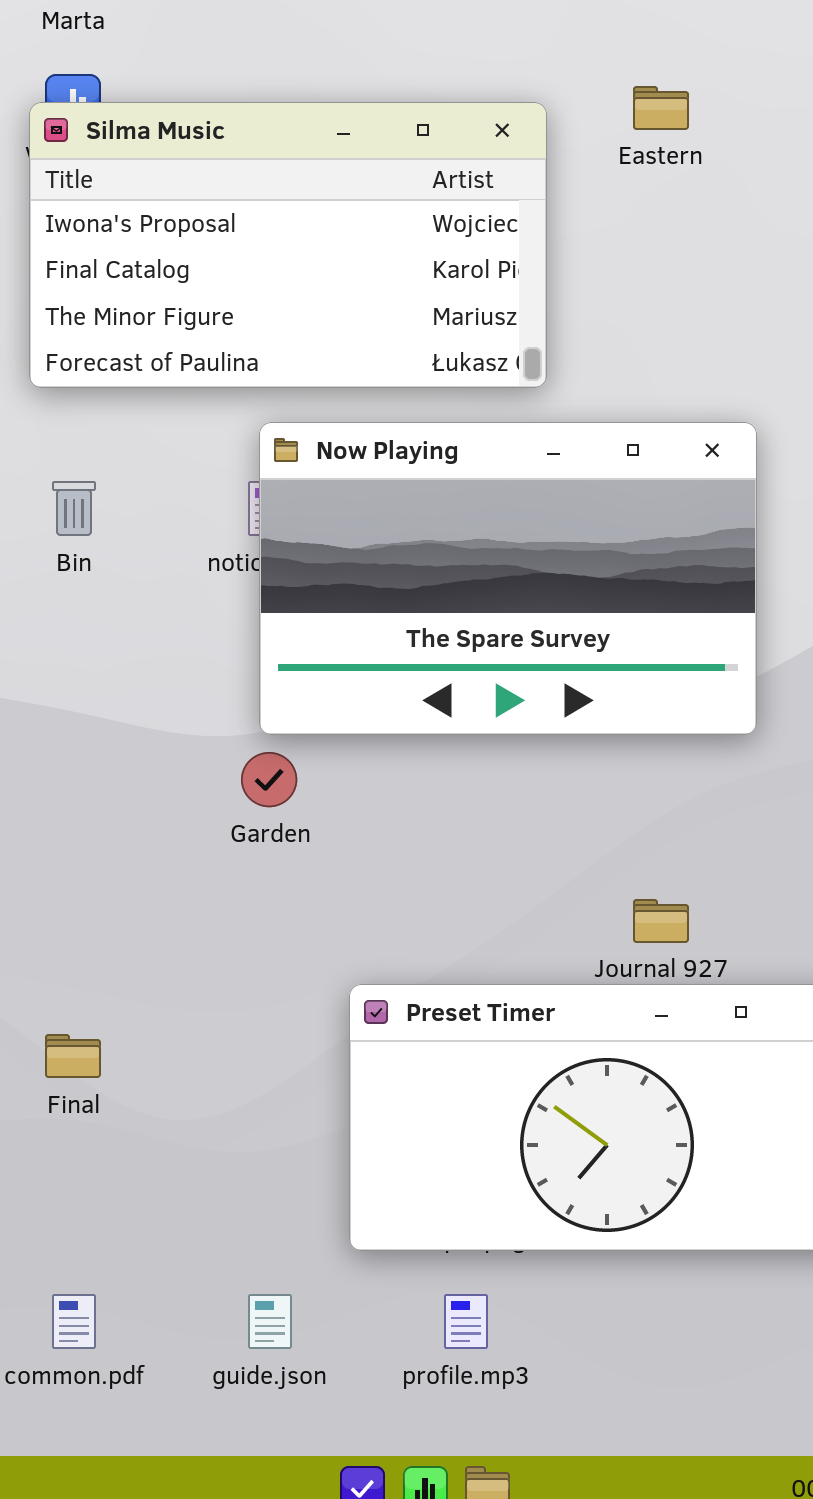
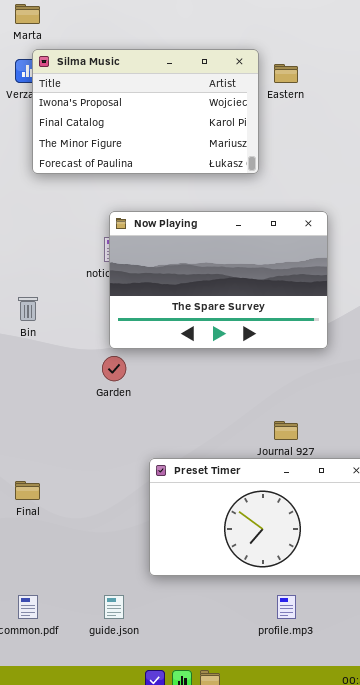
Silma Music: [29,102,547,388] -> [32,49,259,174], moved
Bin: [52,481,96,536] -> [18,297,38,321], moved
profile.mp3: [444,1294,488,1349] -> [277,595,296,619], moved

